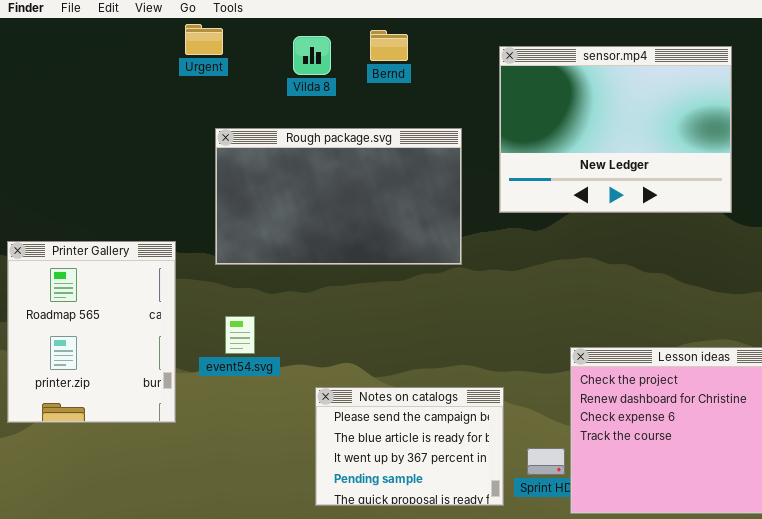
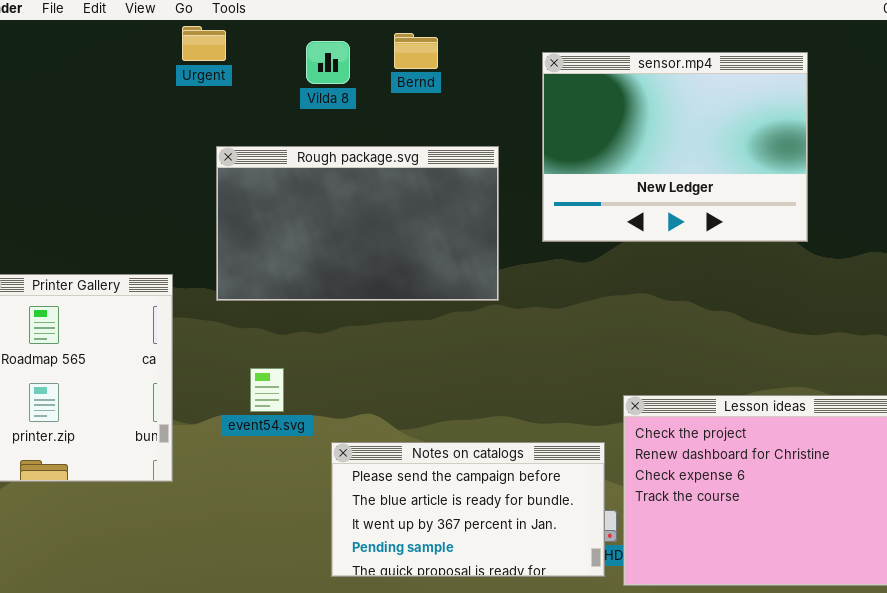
event54.svg: [225,316,255,354] -> [250,368,284,412], moved
Notes on catalogs: [315,387,504,506] -> [331,442,605,577], resized

